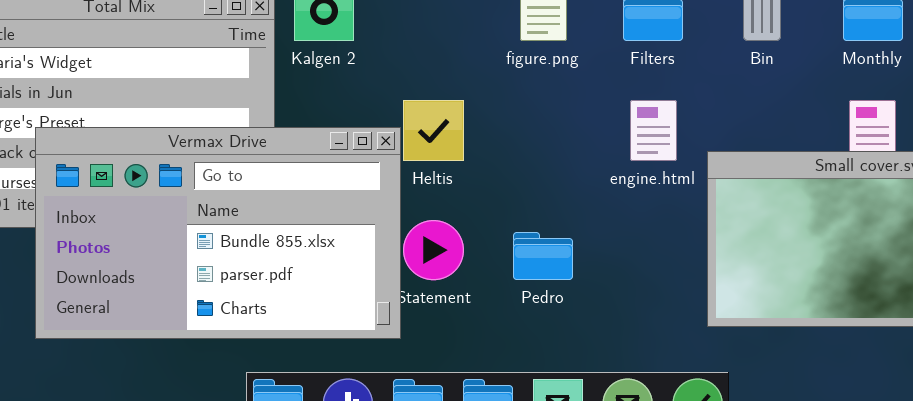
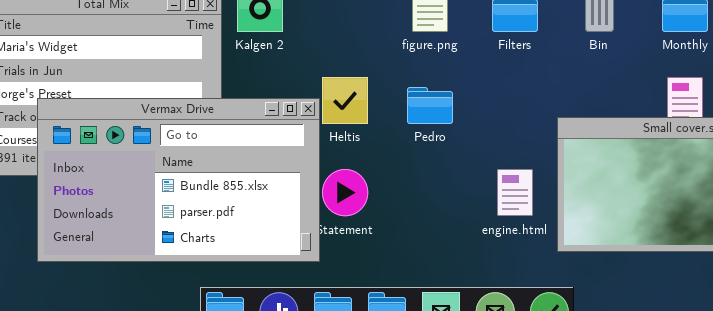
engine.html: [630,100,677,161] -> [497,169,533,216], moved
Pedro: [513,232,573,280] -> [407,87,453,124], moved

